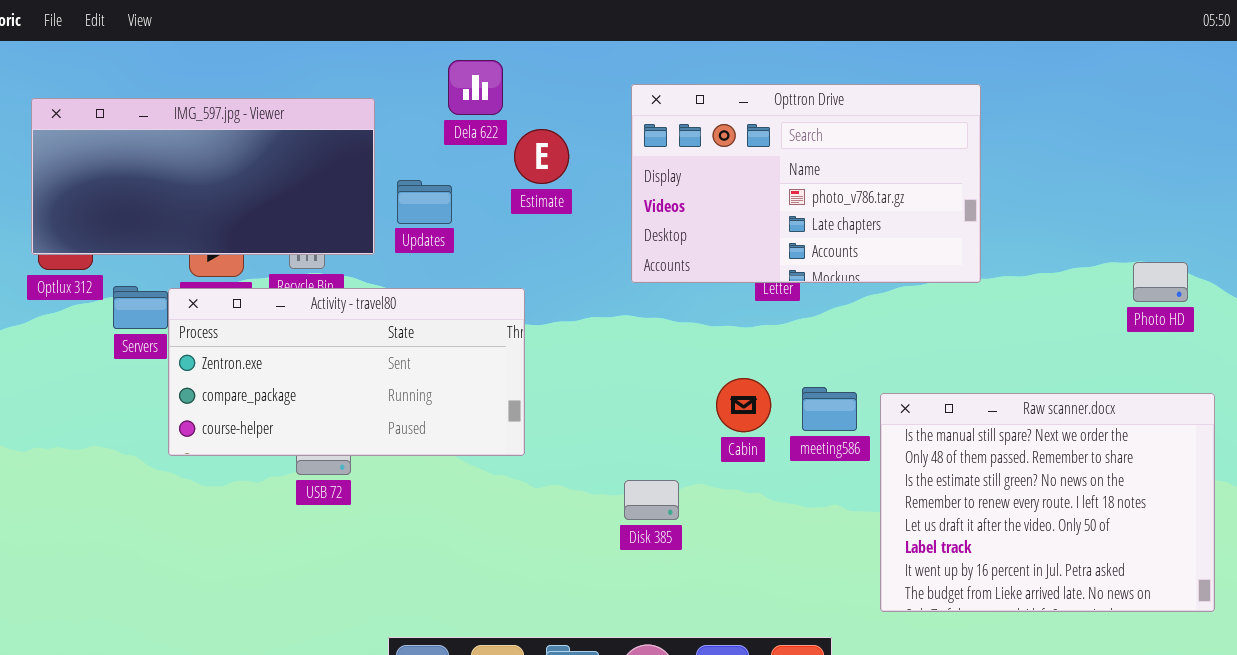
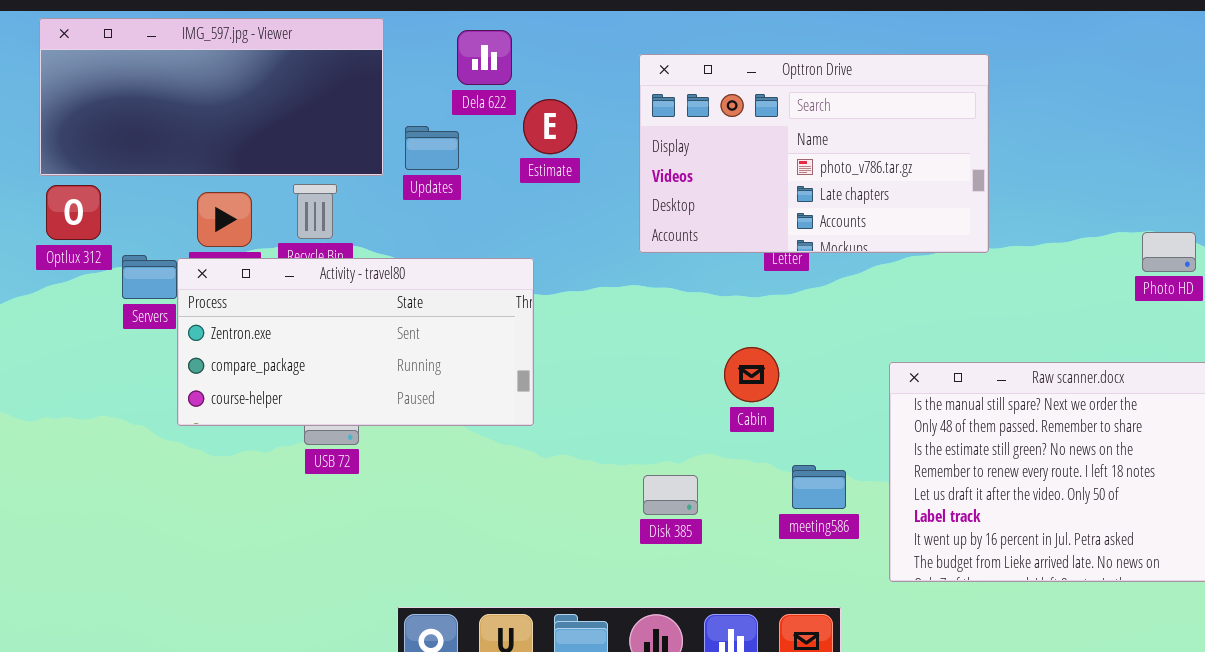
IMG_597.jpg - Viewer: [31,98,375,255] -> [39,18,384,176], moved
Updates: [397,180,452,224] -> [405,126,459,170], moved
meeting586: [802,387,857,431] -> [792,465,846,509], moved
Disk 385: [624,480,679,520] -> [643,475,698,515], moved

